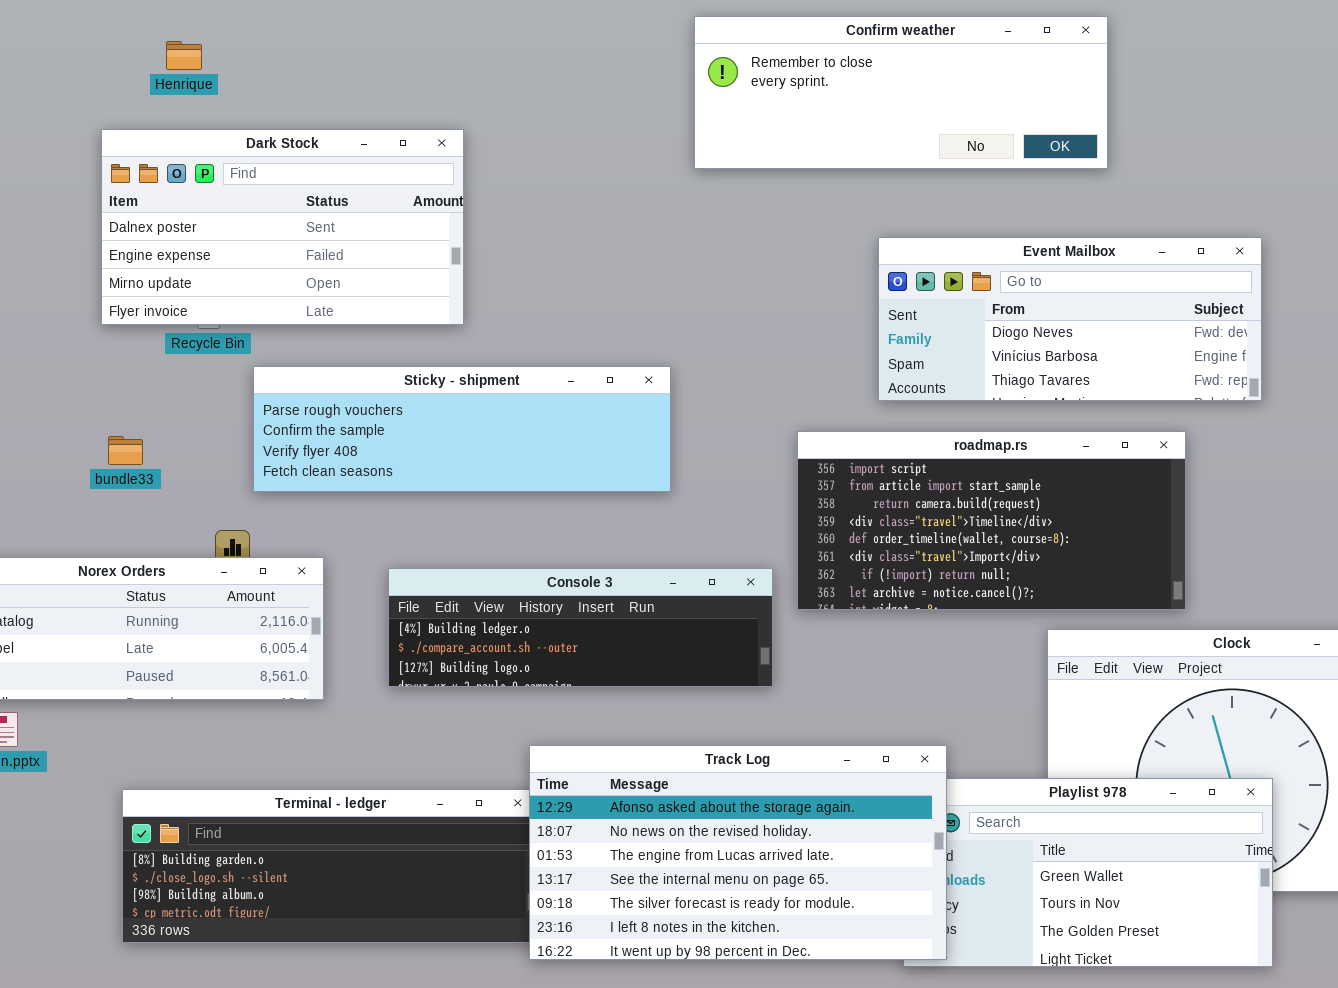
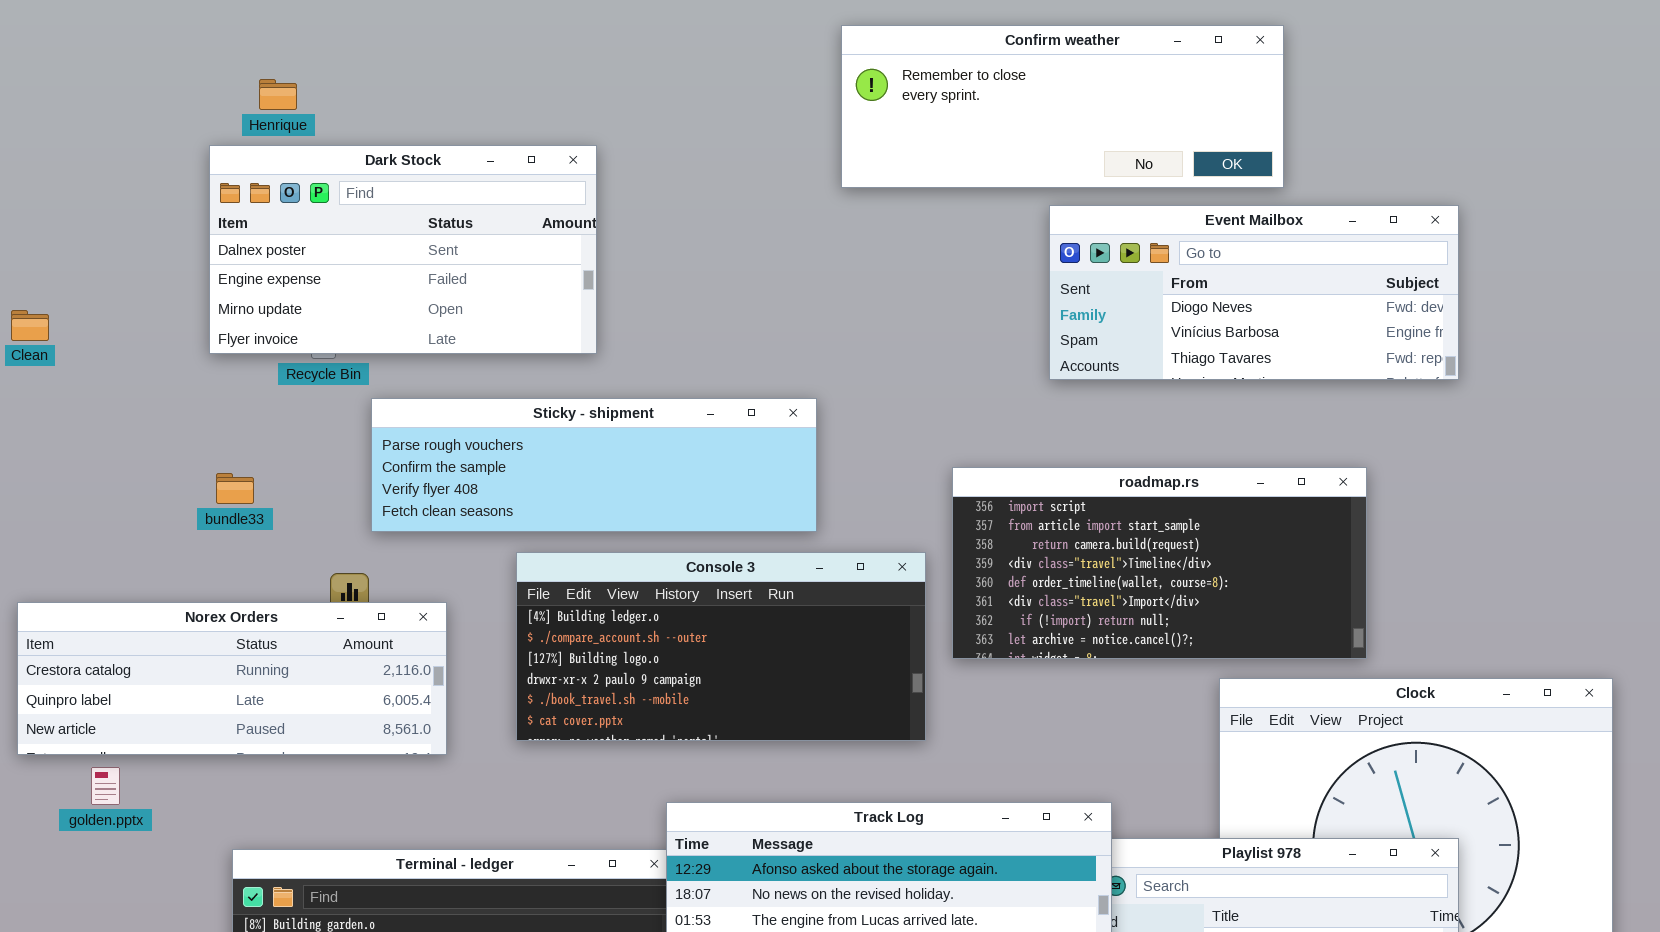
Henrique: [166,41,202,70] -> [259,79,297,110], moved
Event Mailbox: [878,237,1262,401] -> [1049,205,1459,380], moved
Console 3: [388,568,773,687] -> [516,552,926,741], resized

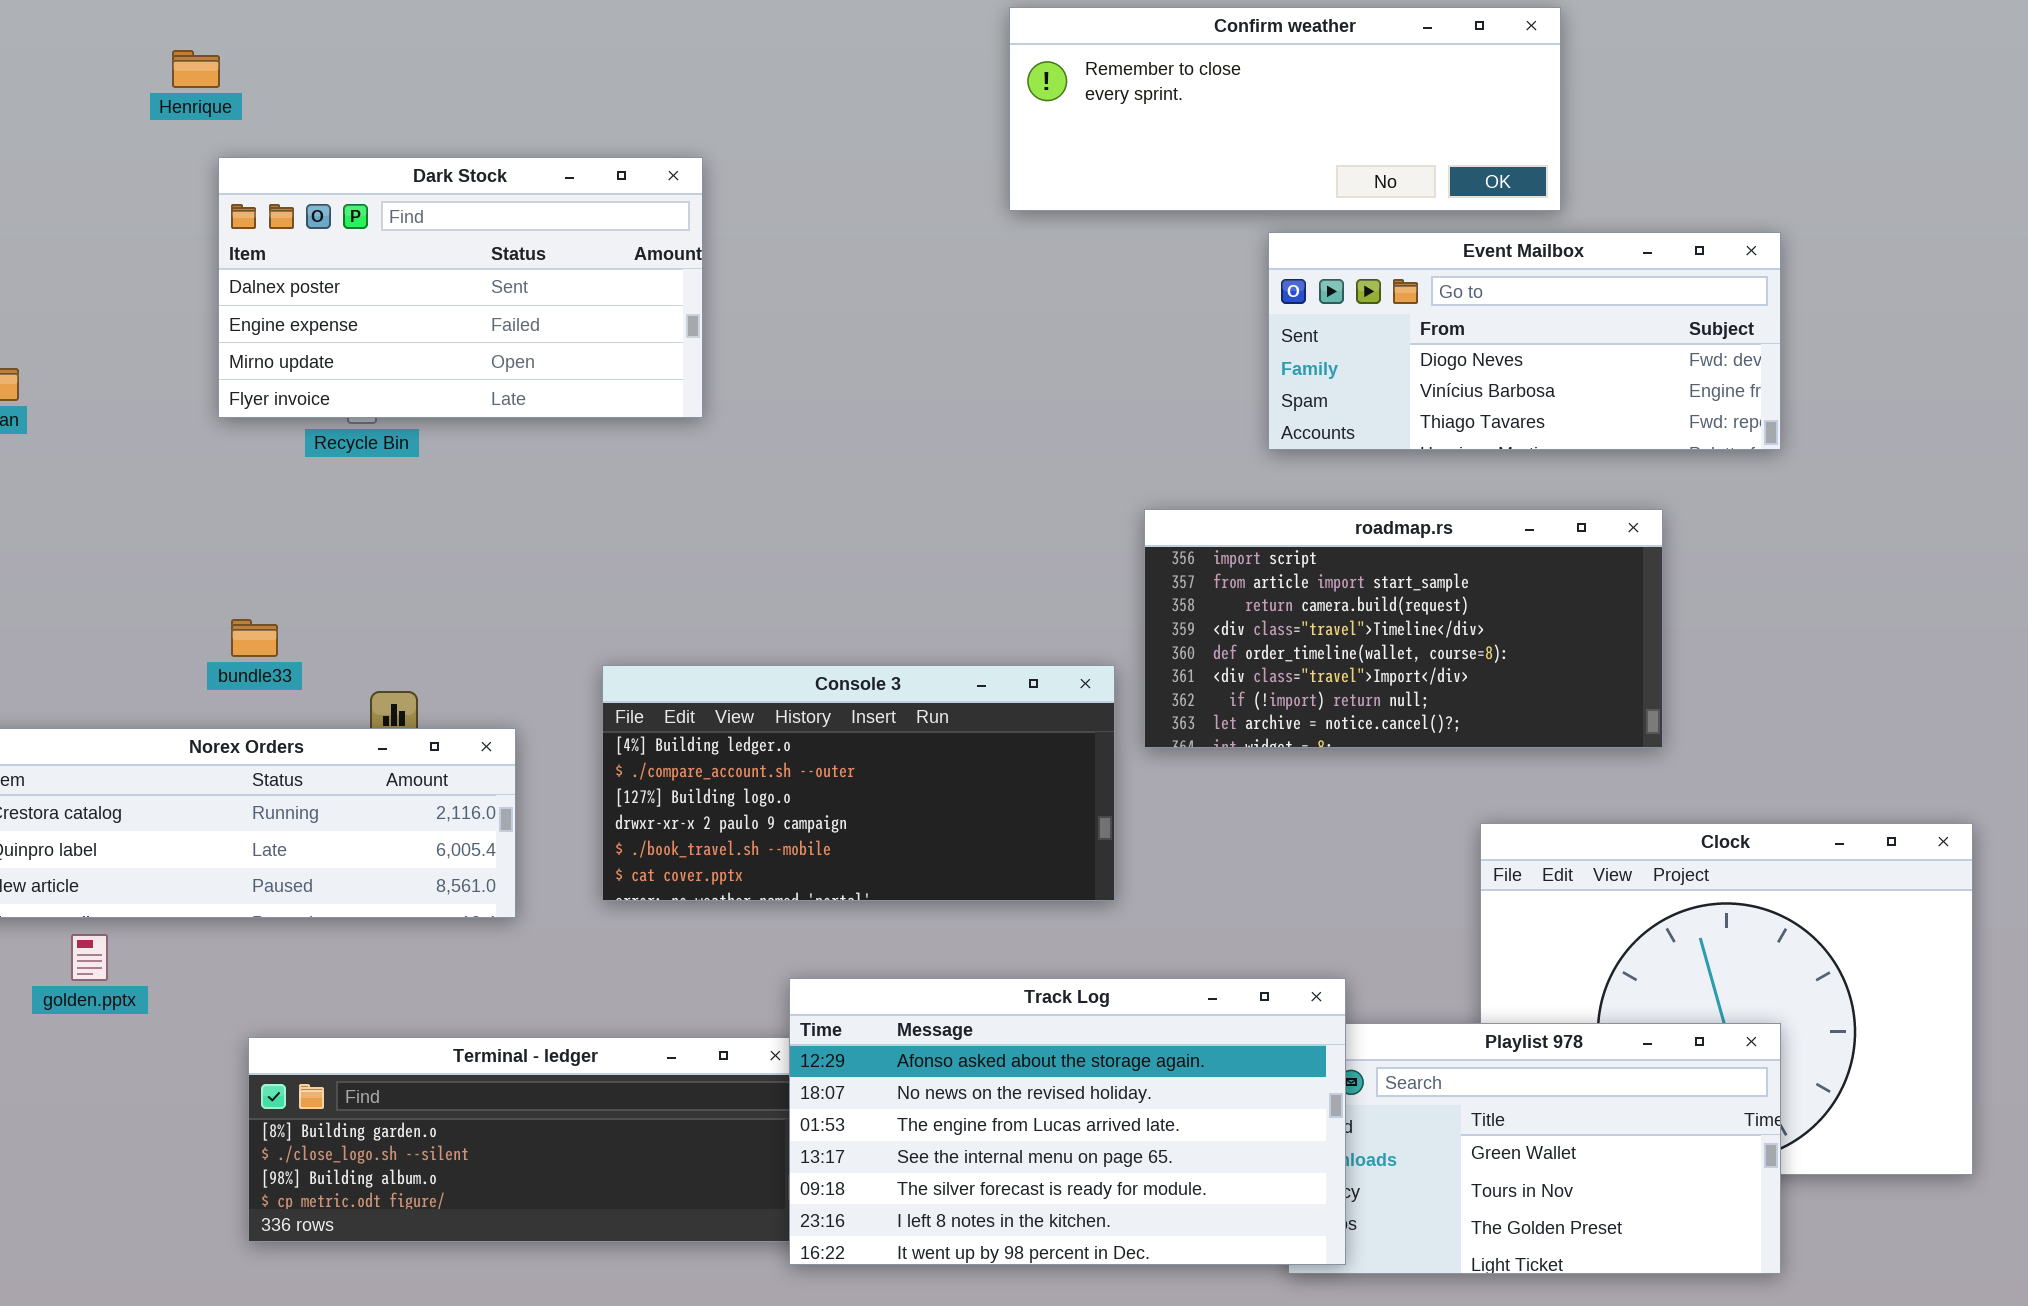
Henrique: [259,79,297,110] -> [172,50,220,88], moved
Sticky - shipment: [371,398,817,532] -> none, closed
roadmap.rs: [952,467,1367,659] -> [1144,509,1663,748], moved
bundle33: [216,473,254,504] -> [231,619,278,657], moved

